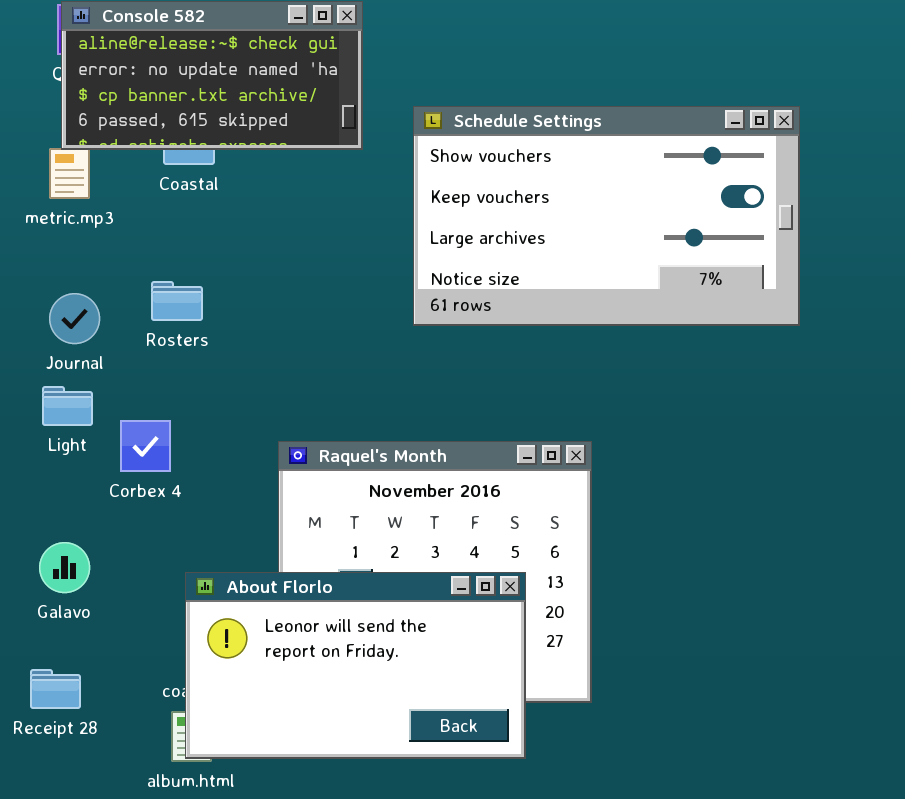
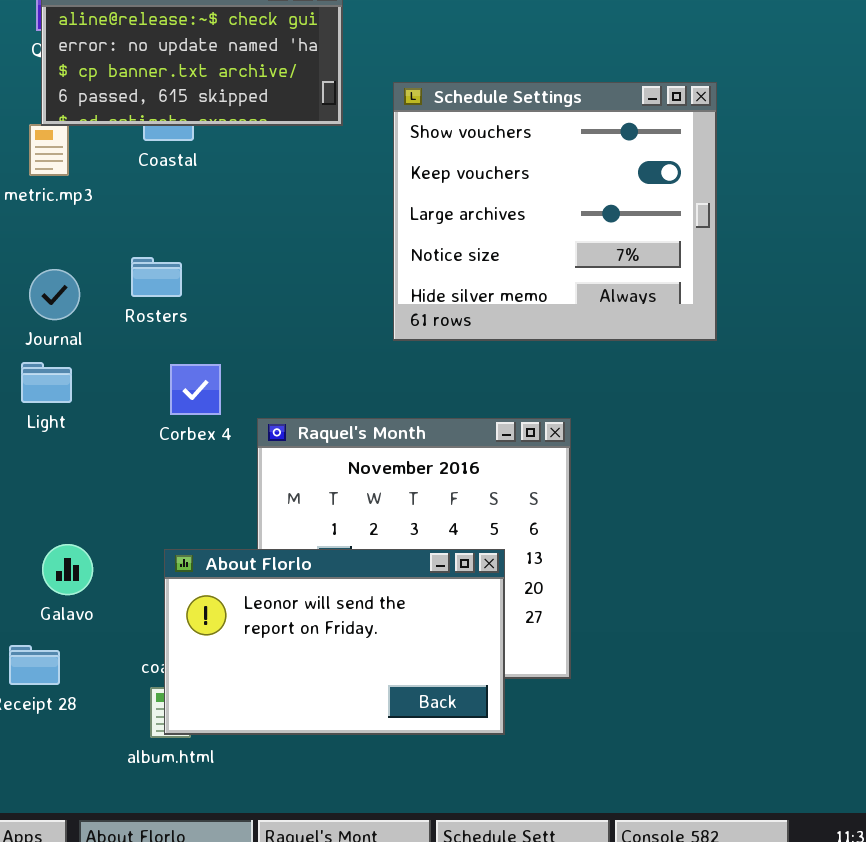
Schedule Settings: [413,106,800,326] -> [393,82,717,341], resized
Corbex 4: [120,420,171,472] -> [170,364,221,415], moved
Galavo: [39,542,90,593] -> [42,544,93,595], moved

